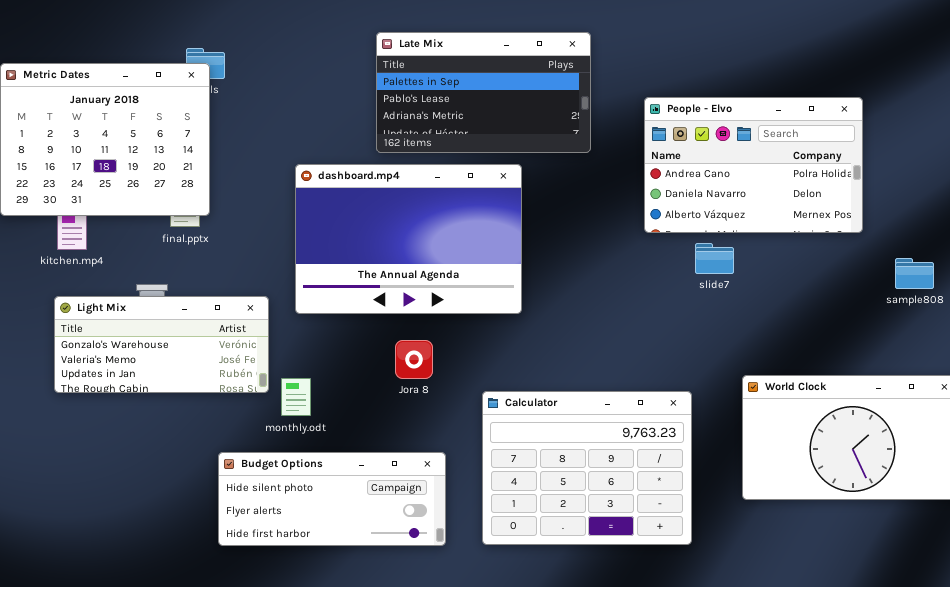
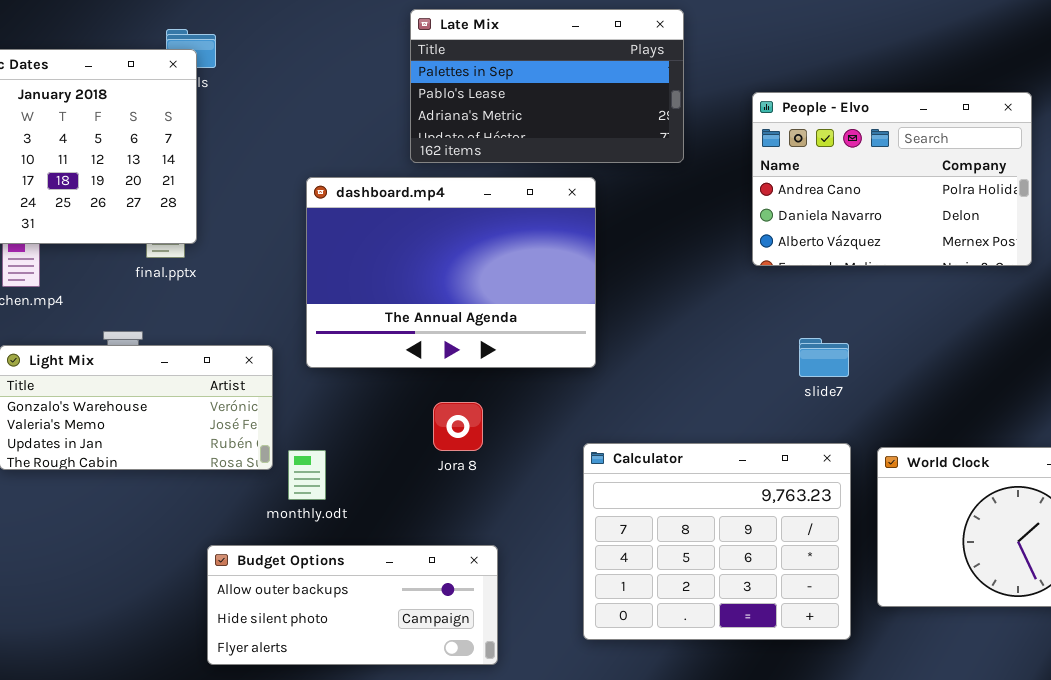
slide7: [695,243,734,274] -> [799,338,849,377], moved
Calculator: [482,391,692,545] -> [583,443,851,640], moved
Budget Options: [218,452,446,546] -> [207,545,498,665], scrolled up 1 row

